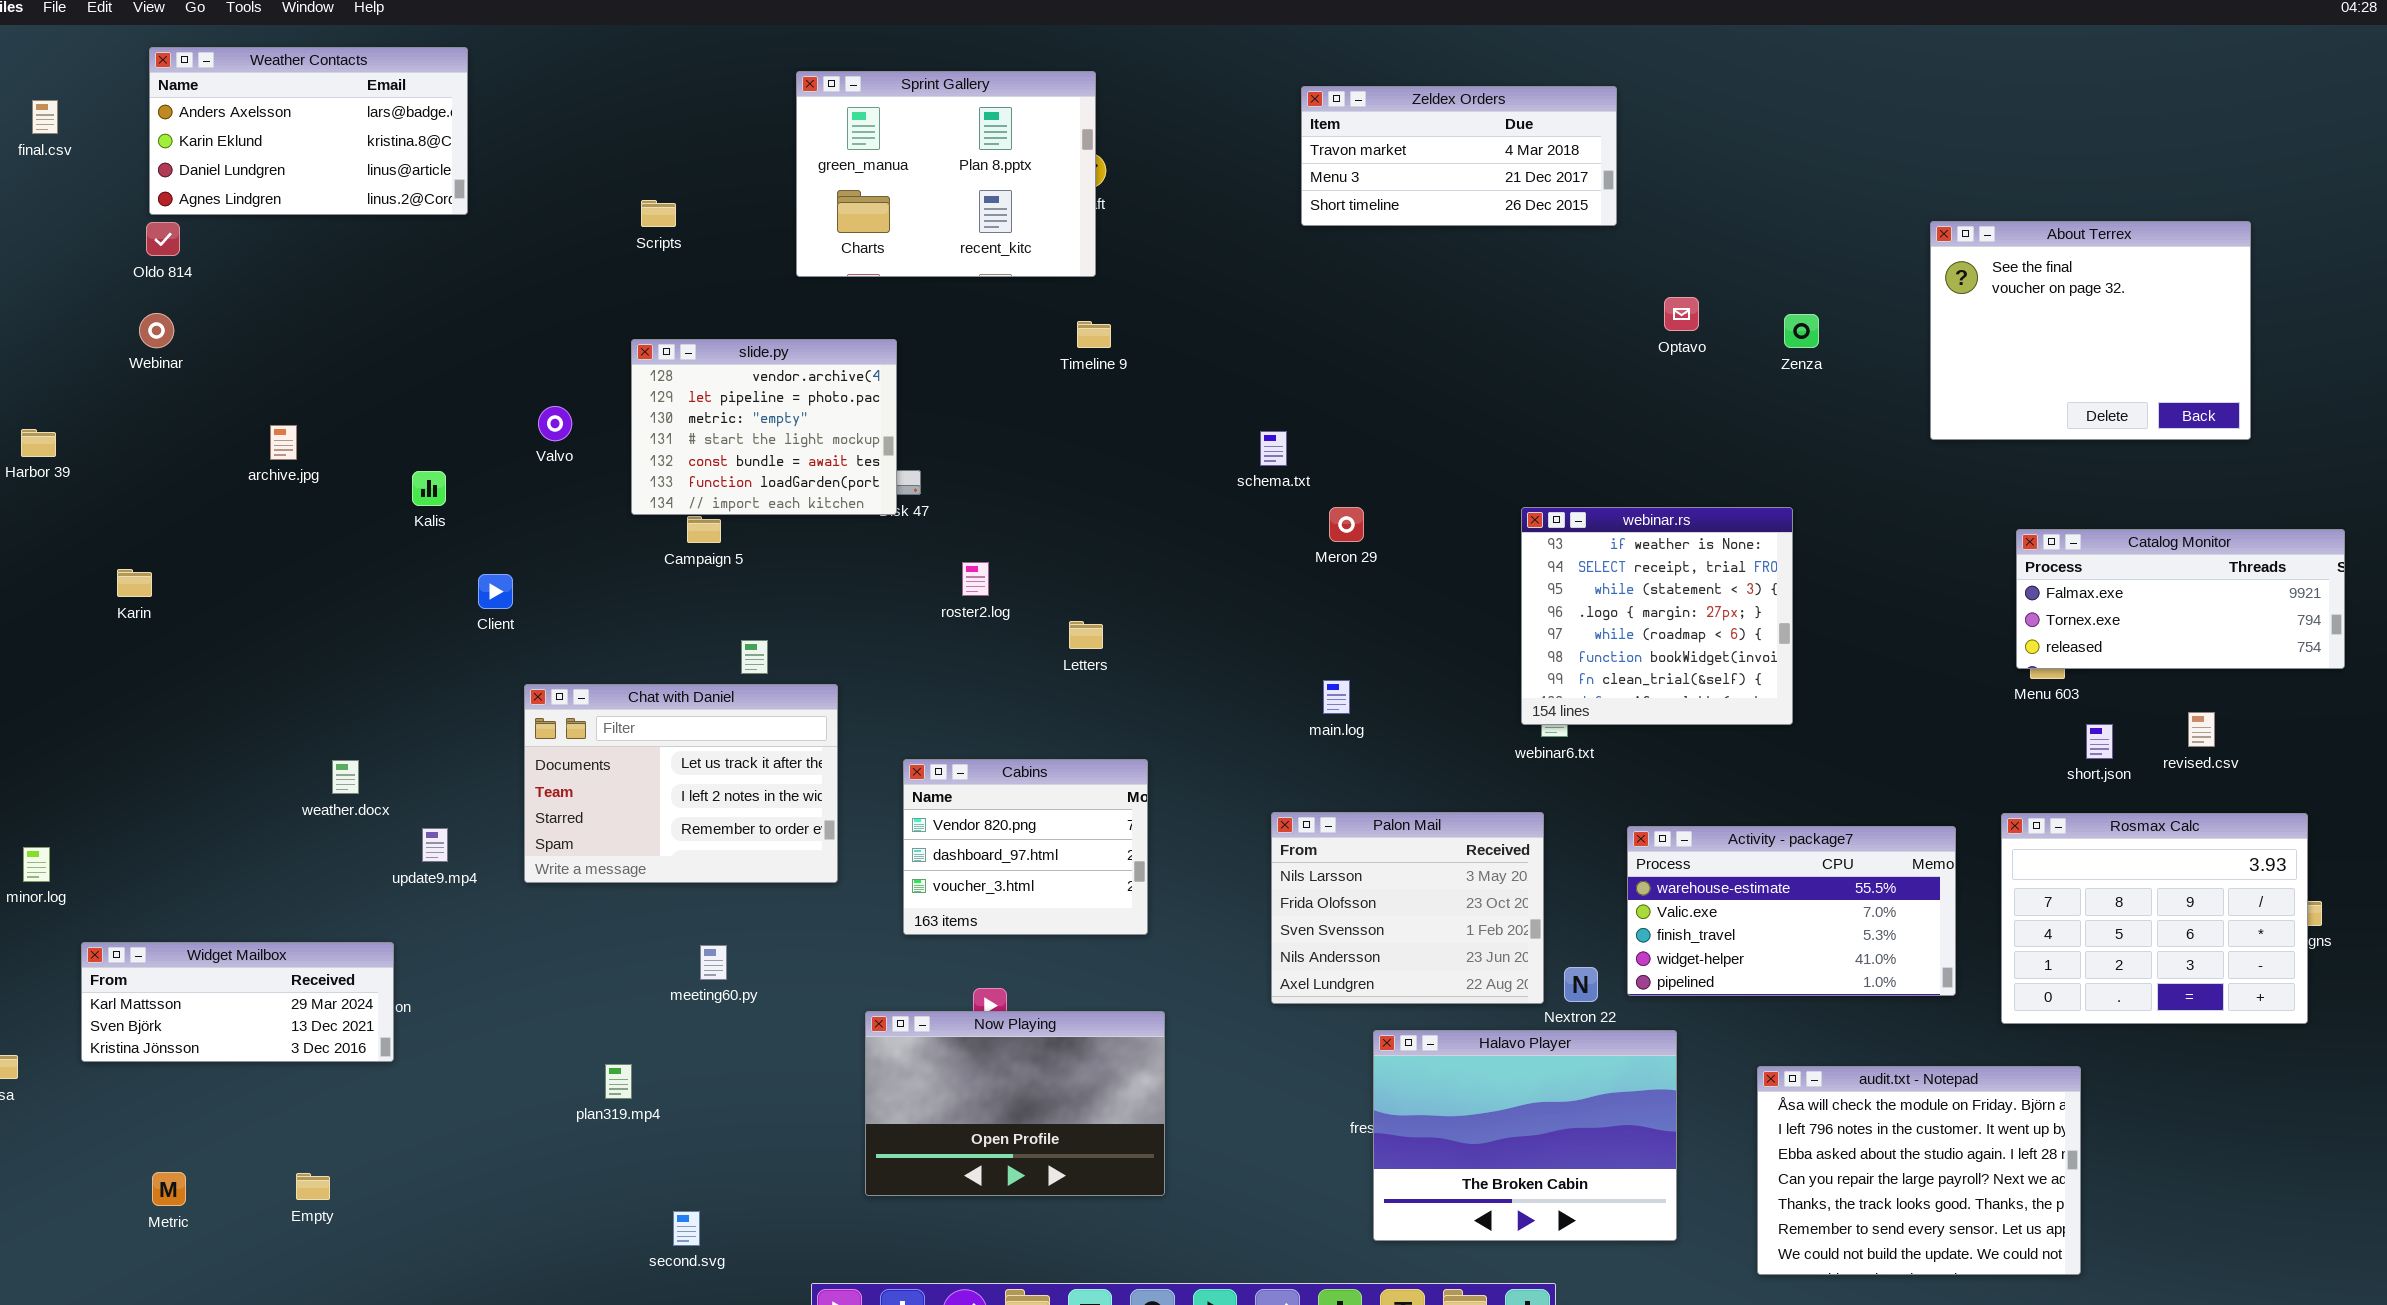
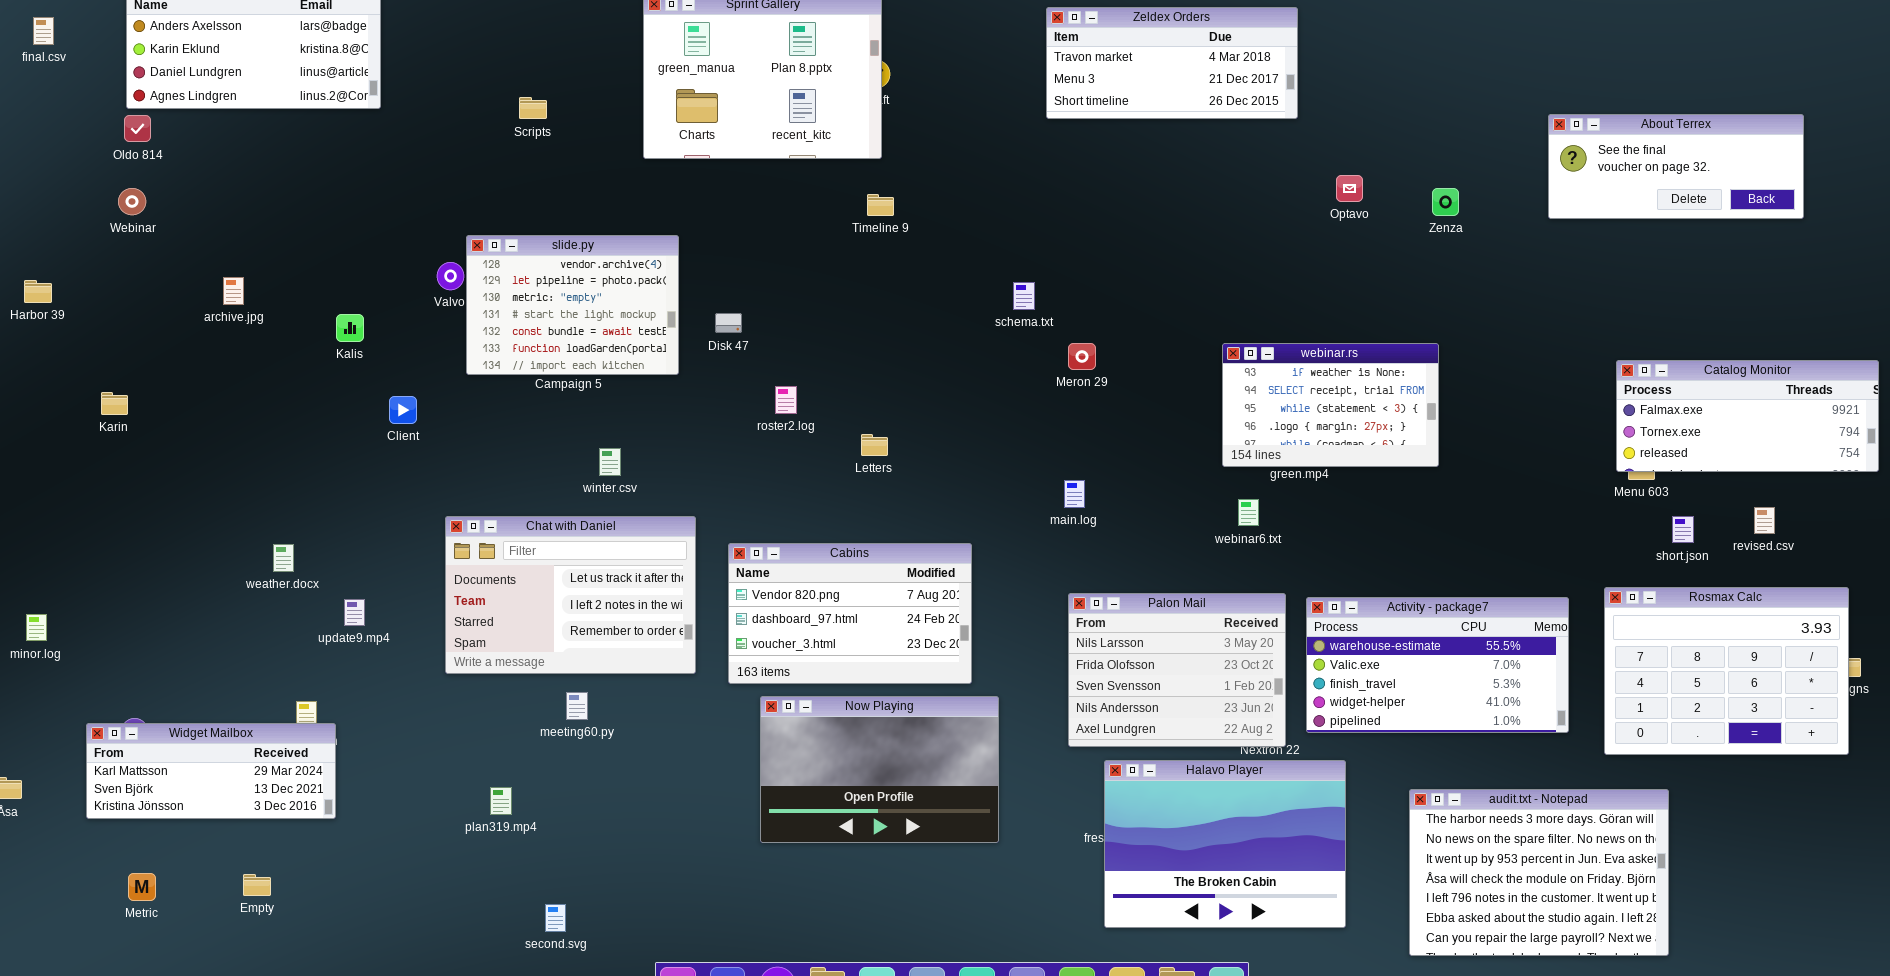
About Terrex: [1930,221,2251,440] -> [1548,114,1804,219], resized
slide.py: [631,339,897,515] -> [466,235,679,375], moved
webinar.rs: [1521,507,1793,725] -> [1222,343,1439,467], resized
Chat with Daniel: [524,684,838,883] -> [445,516,696,674], moved
Cabins: [903,759,1148,935] -> [728,543,972,684], resized
Palon Mail: [1271,812,1544,1004] -> [1068,593,1286,747], moved
Widget Mailbox: [81,942,394,1062] -> [86,723,336,819], moved
Now Playing: [865,1011,1165,1196] -> [760,696,999,843], moved
audit.txt - Notepad: [1757,1066,2081,1275] -> [1409,789,1669,956], scrolled up 3 rows

